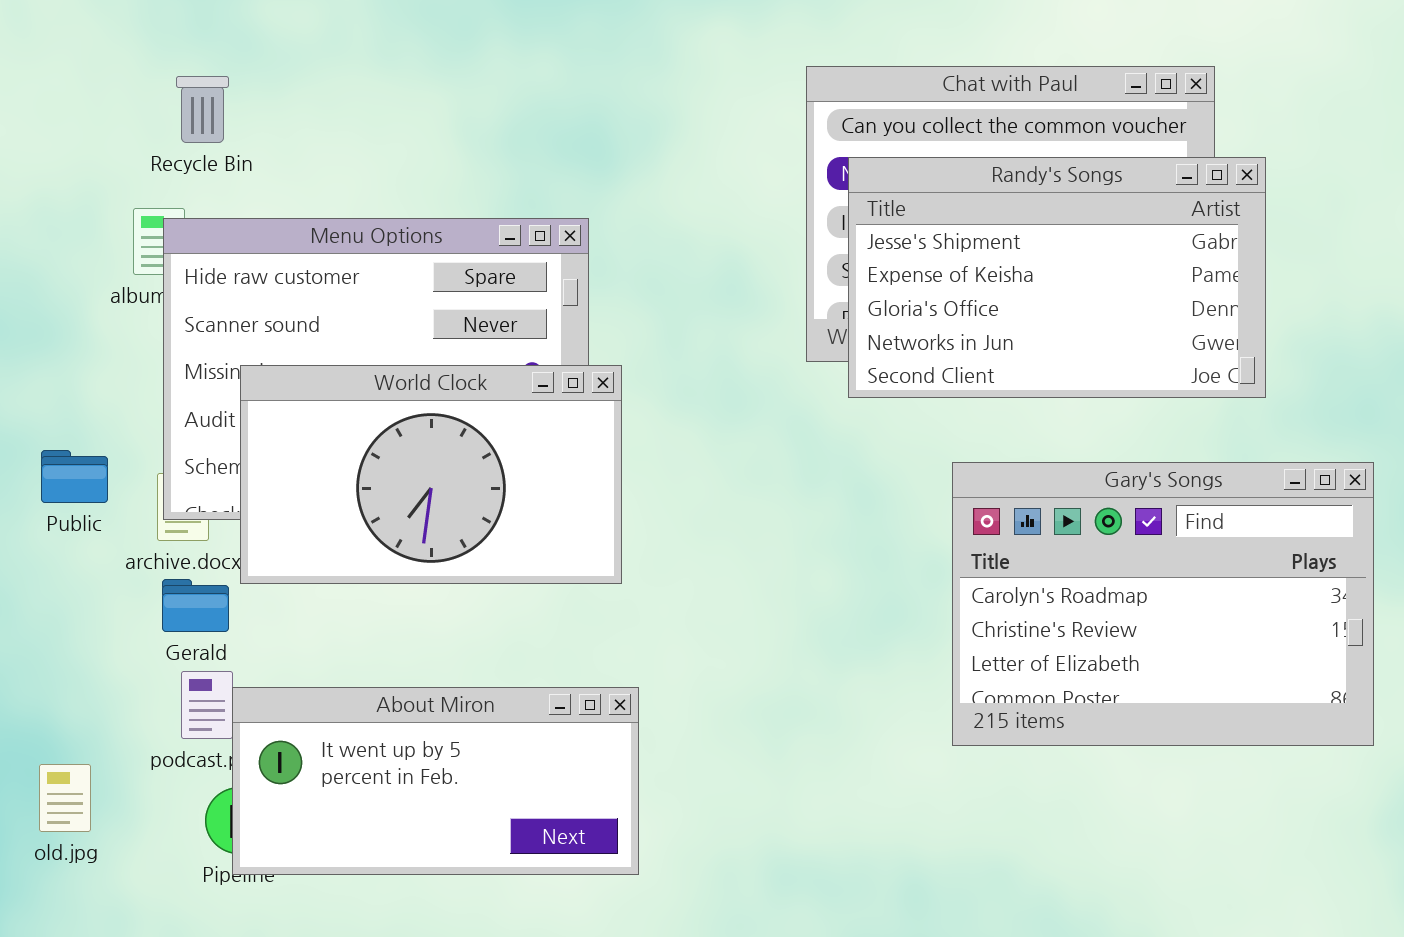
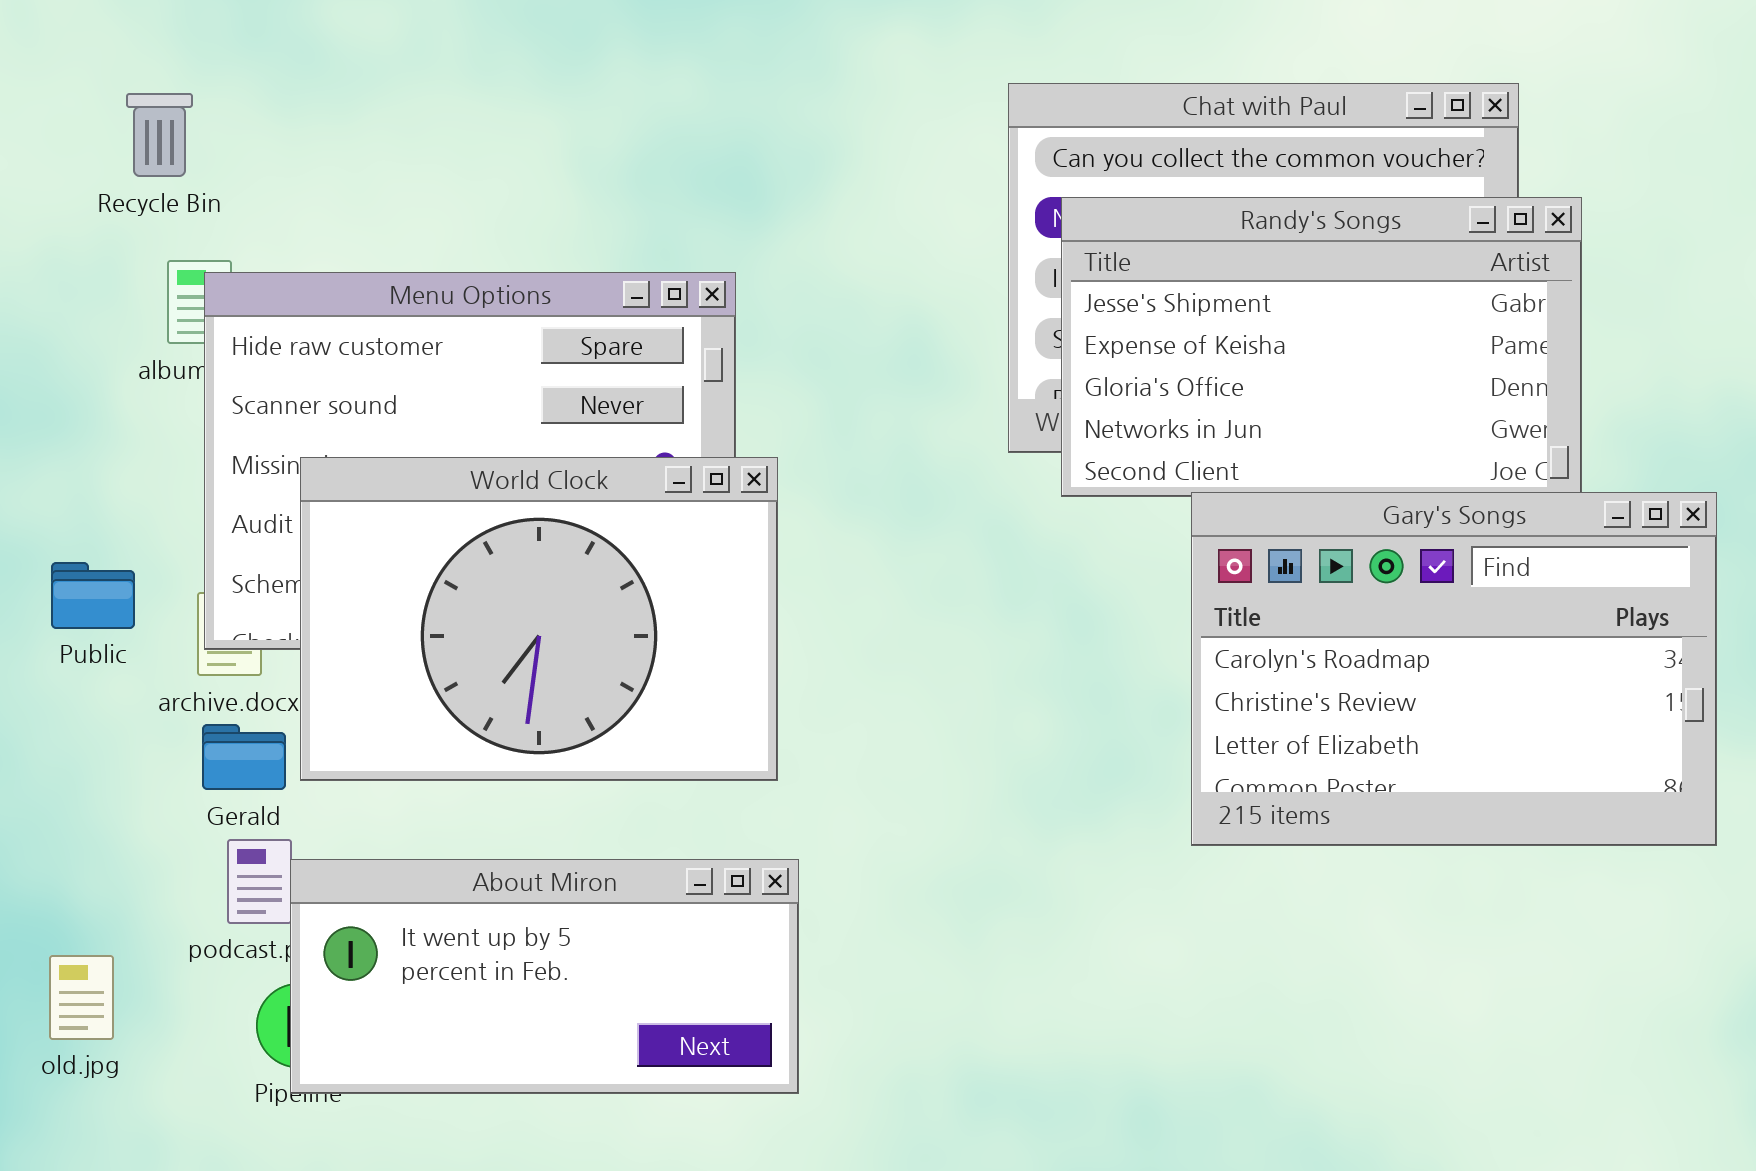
Recycle Bin: [176,76,229,143] -> [126,93,193,177], moved
World Clock: [240,365,622,584] -> [300,457,778,781], resized
Gary's Songs: [952,462,1374,746] -> [1191,492,1717,846], moved

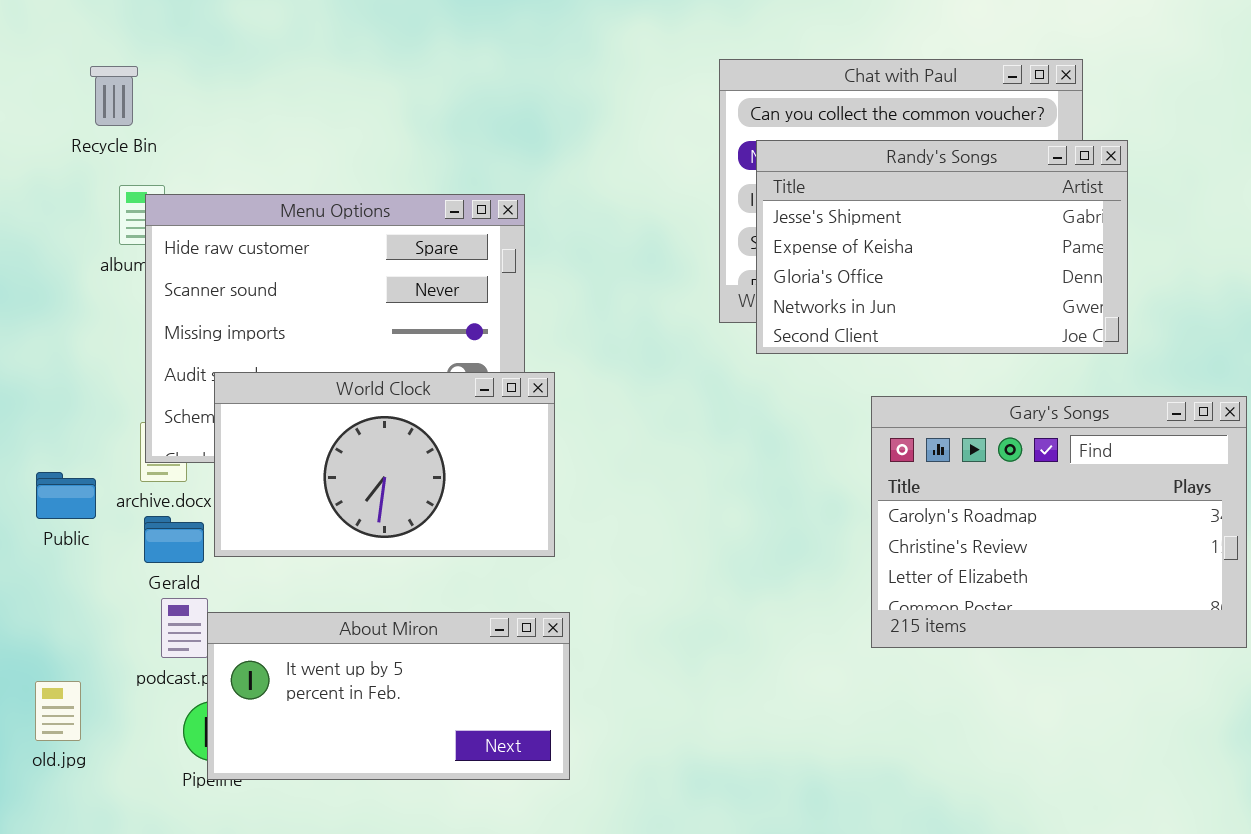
World Clock: [300,457,778,781] -> [214,372,555,557], resized
Gary's Songs: [1191,492,1717,846] -> [871,396,1247,648], moved
Public: [51,562,135,629] -> [36,472,96,519], moved

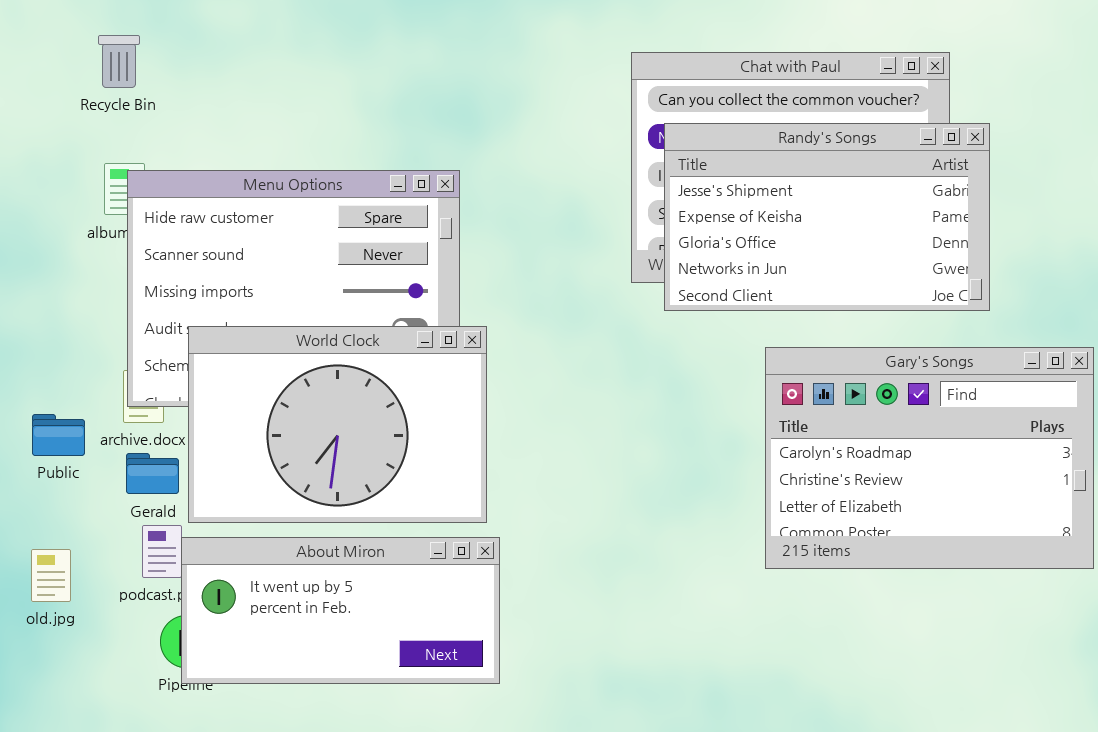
Recycle Bin: [90,66,138,126] -> [98,35,140,88], moved
World Clock: [214,372,555,557] -> [188,326,487,523], resized
old.jpg: [35,681,81,741] -> [31,549,71,602], moved

